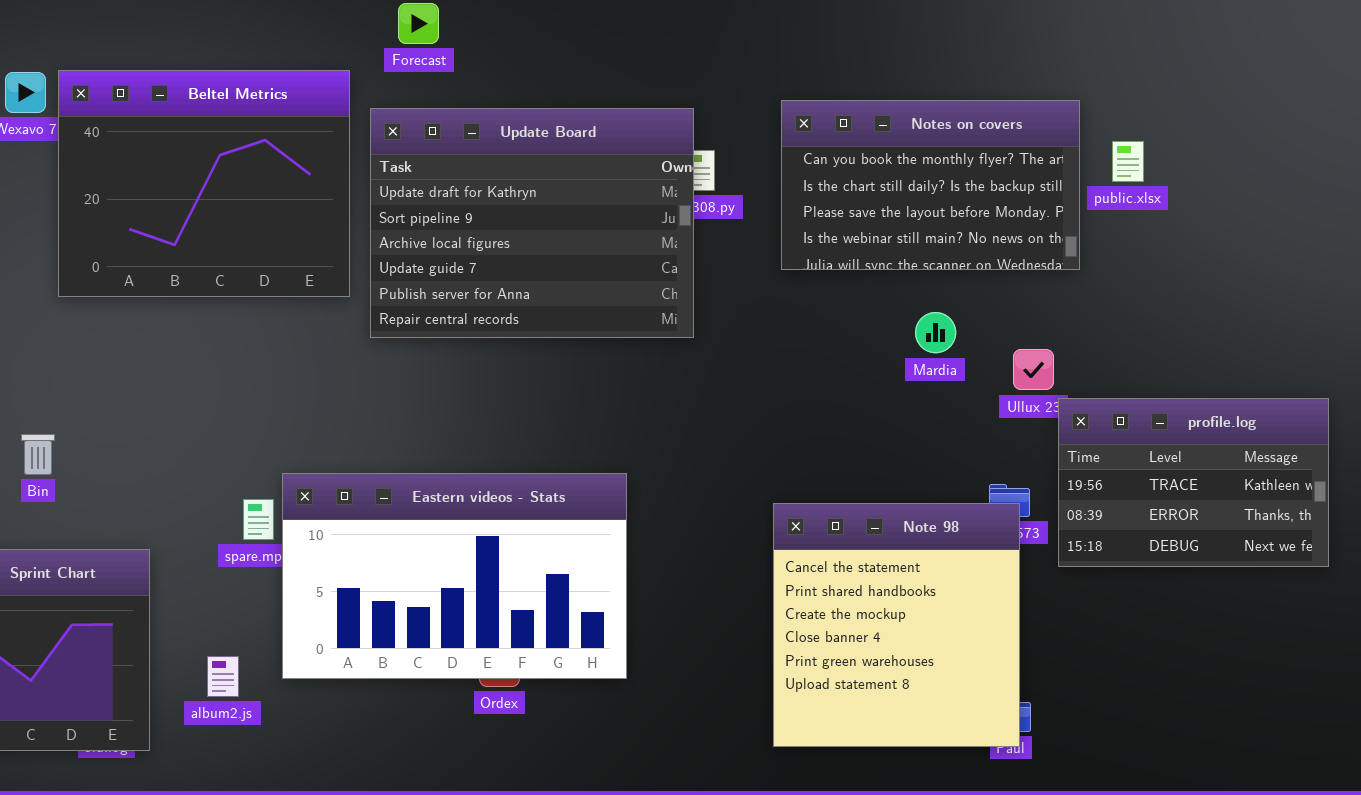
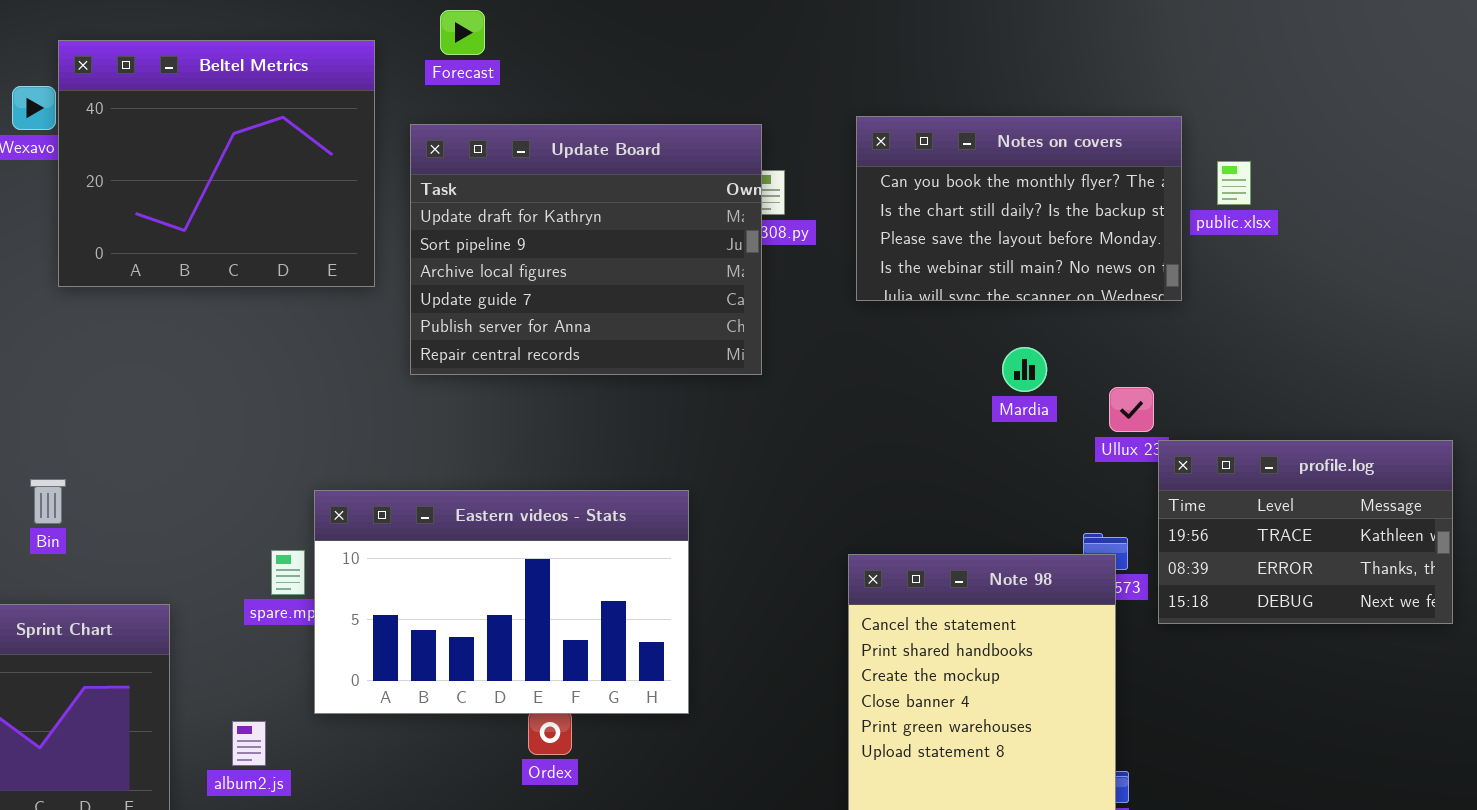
Beltel Metrics: [58,70,350,297] -> [58,40,375,287], moved
Eastern videos - Stats: [282,473,627,679] -> [314,490,689,714], moved

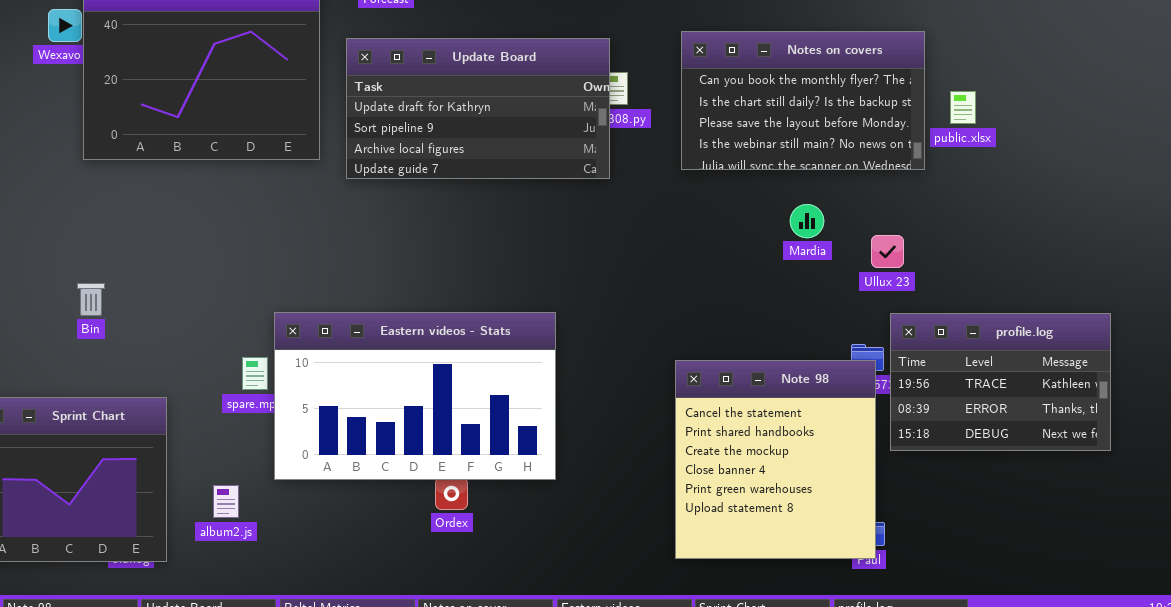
Update Board: [410,124,762,375] -> [346,38,610,179], resized
public.xlsx: [1217,161,1251,205] -> [950,91,976,124], moved
profile.log: [1158,440,1453,624] -> [890,313,1111,451], moved
Bin: [30,479,66,524] -> [77,283,105,316], moved

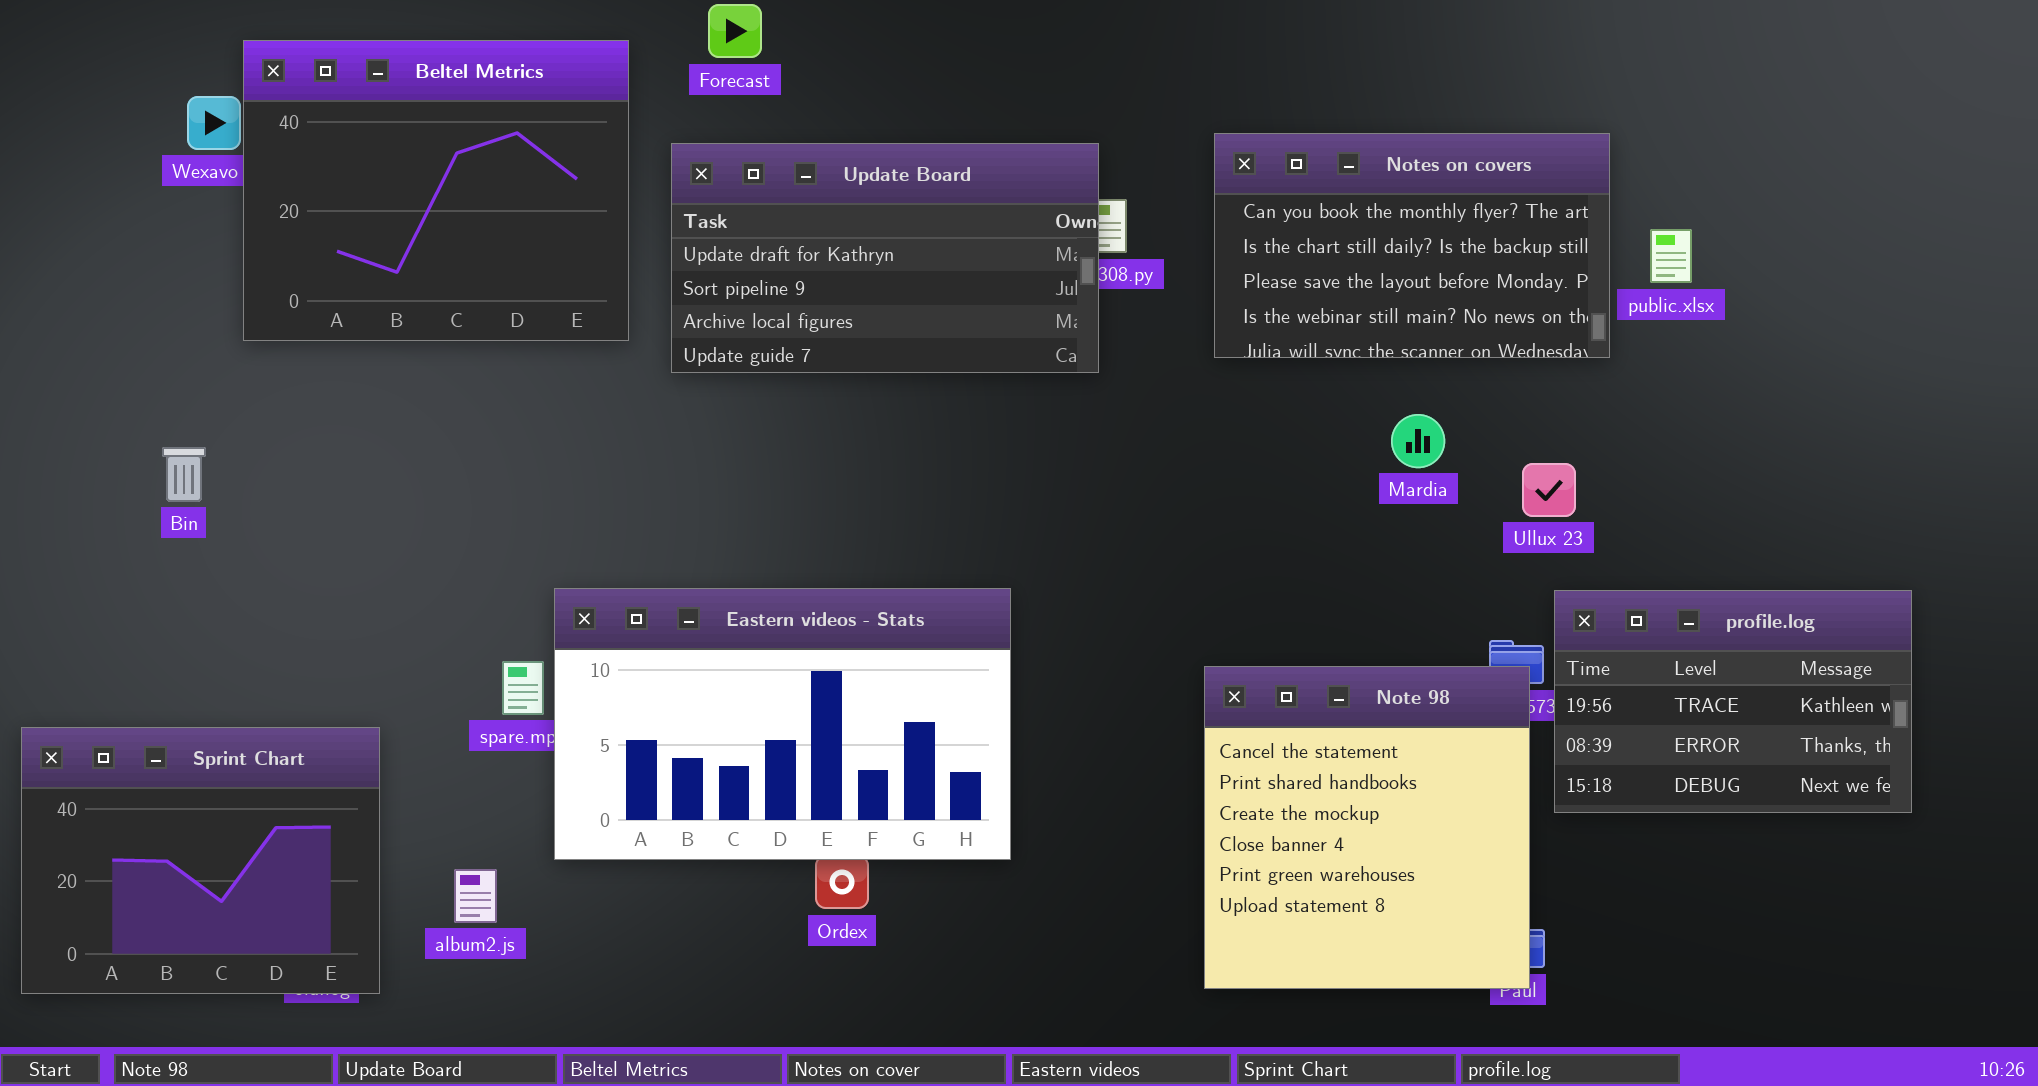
Bin: [77,283,105,316] -> [162,447,206,502], moved

